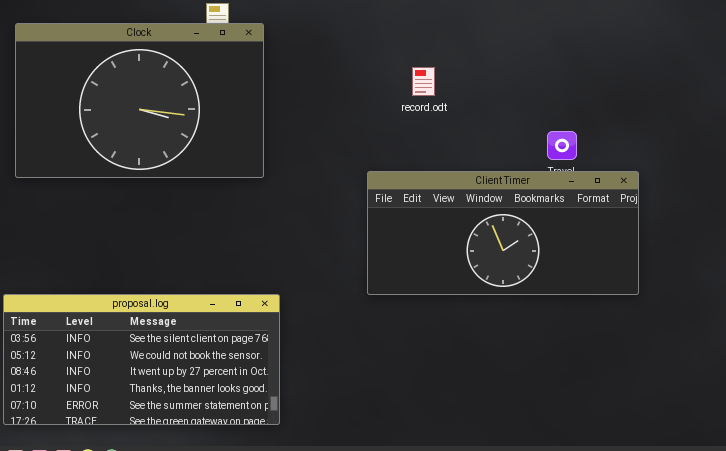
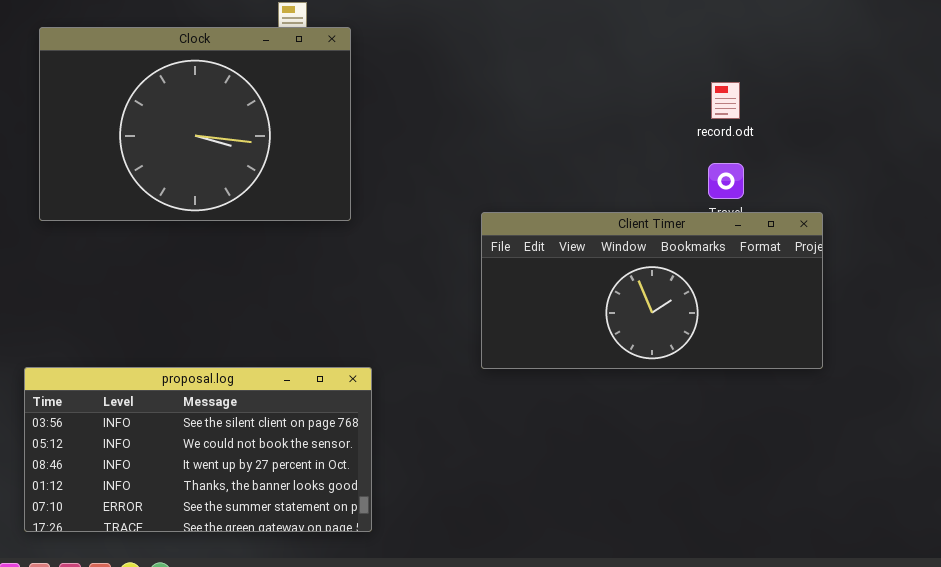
record.odt: [412,67,435,96] -> [711,82,740,119], moved

